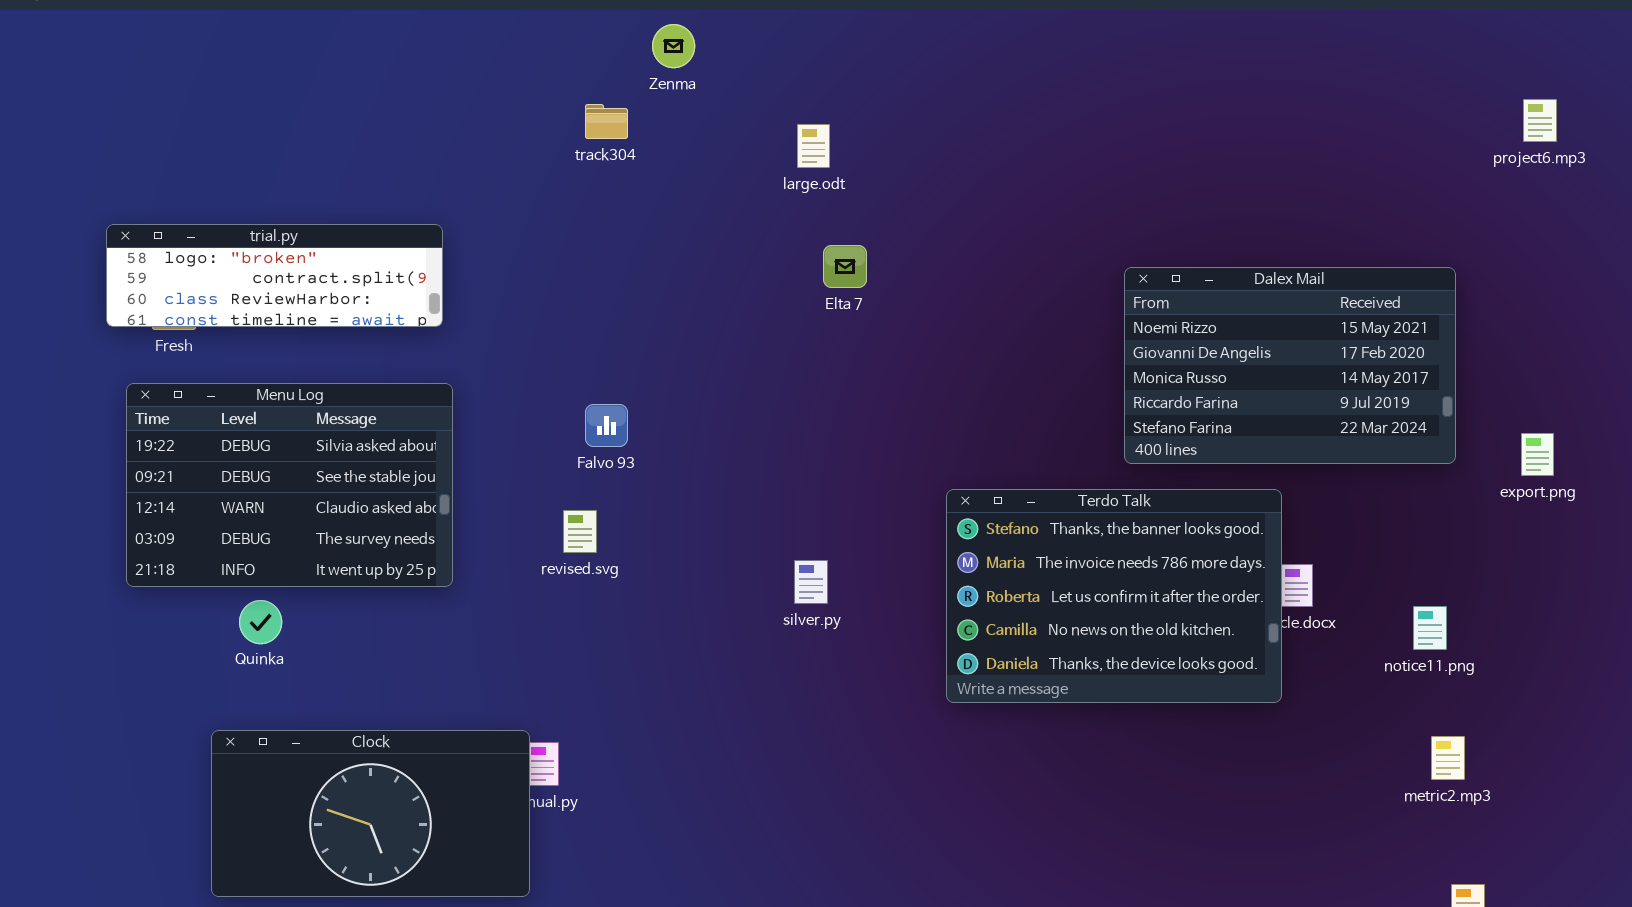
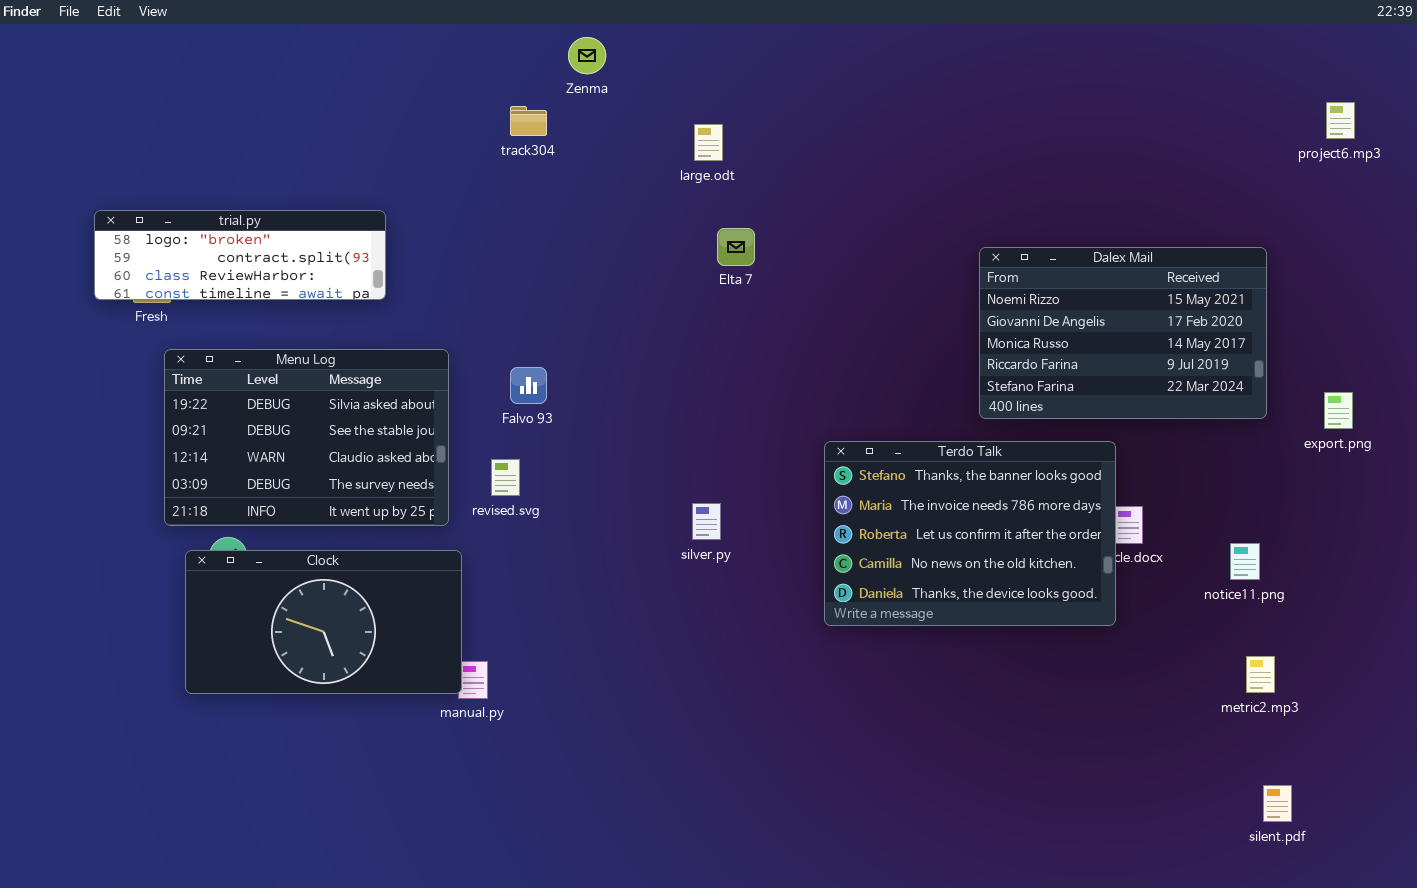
Menu Log: [126,383,453,587] -> [164,349,449,526], moved
Clock: [211,730,530,897] -> [185,550,462,694], moved

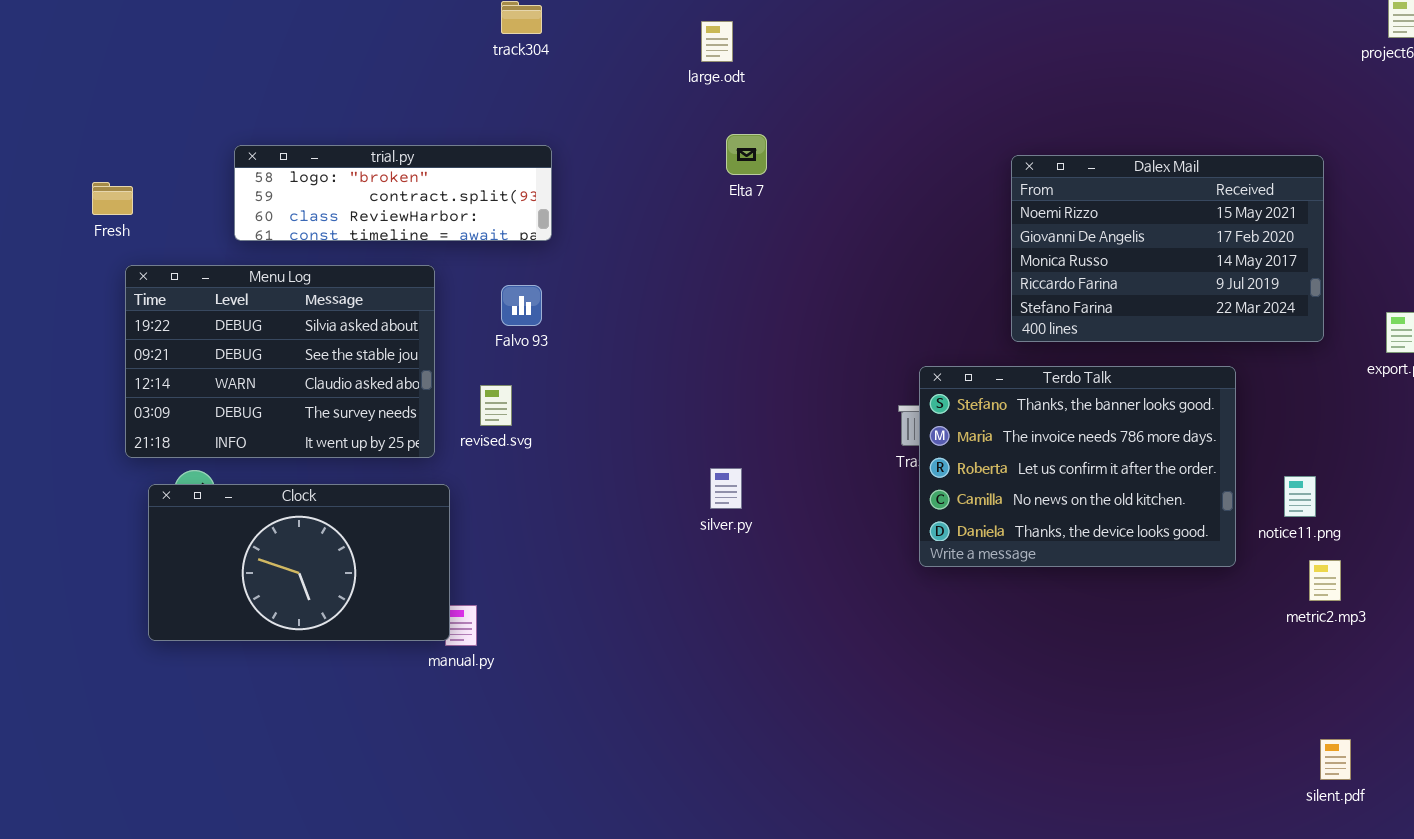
trial.py: [94,210,386,300] -> [234,145,552,241], moved
Terdo Talk: [824,441,1116,626] -> [919,366,1236,567], moved
silver.py: [692,503,721,540] -> [710,468,742,509], moved
metric2.mp3: [1246,656,1275,693] -> [1309,560,1341,601], moved

